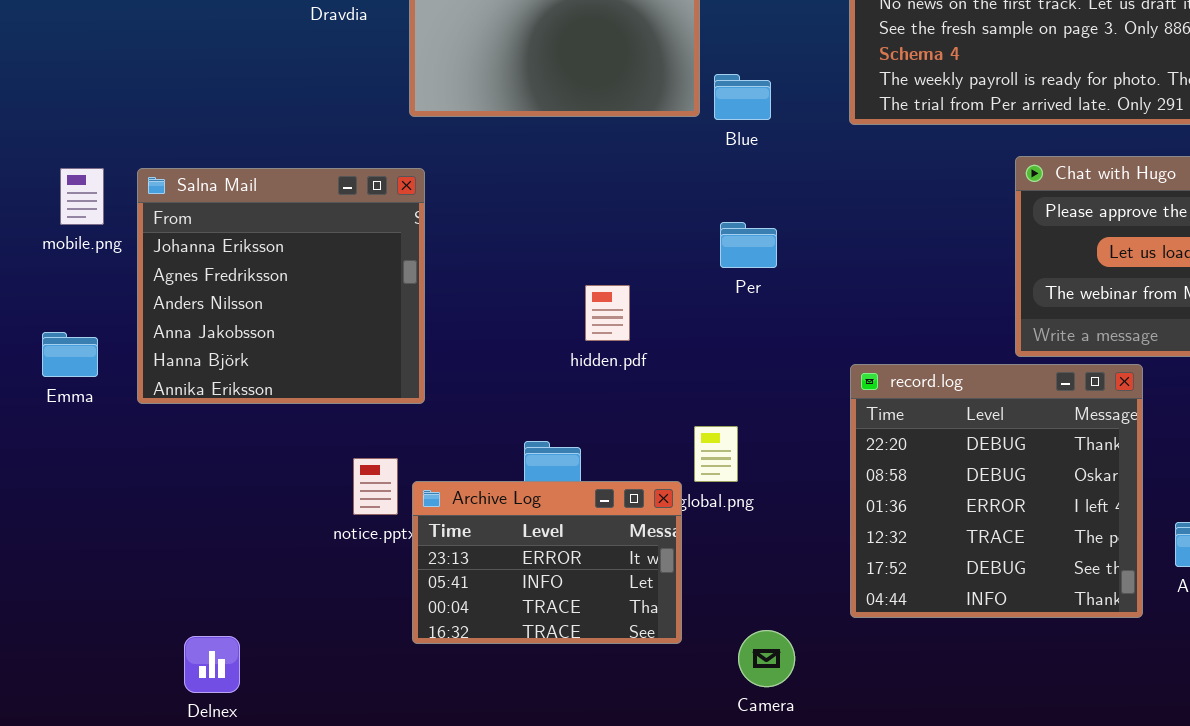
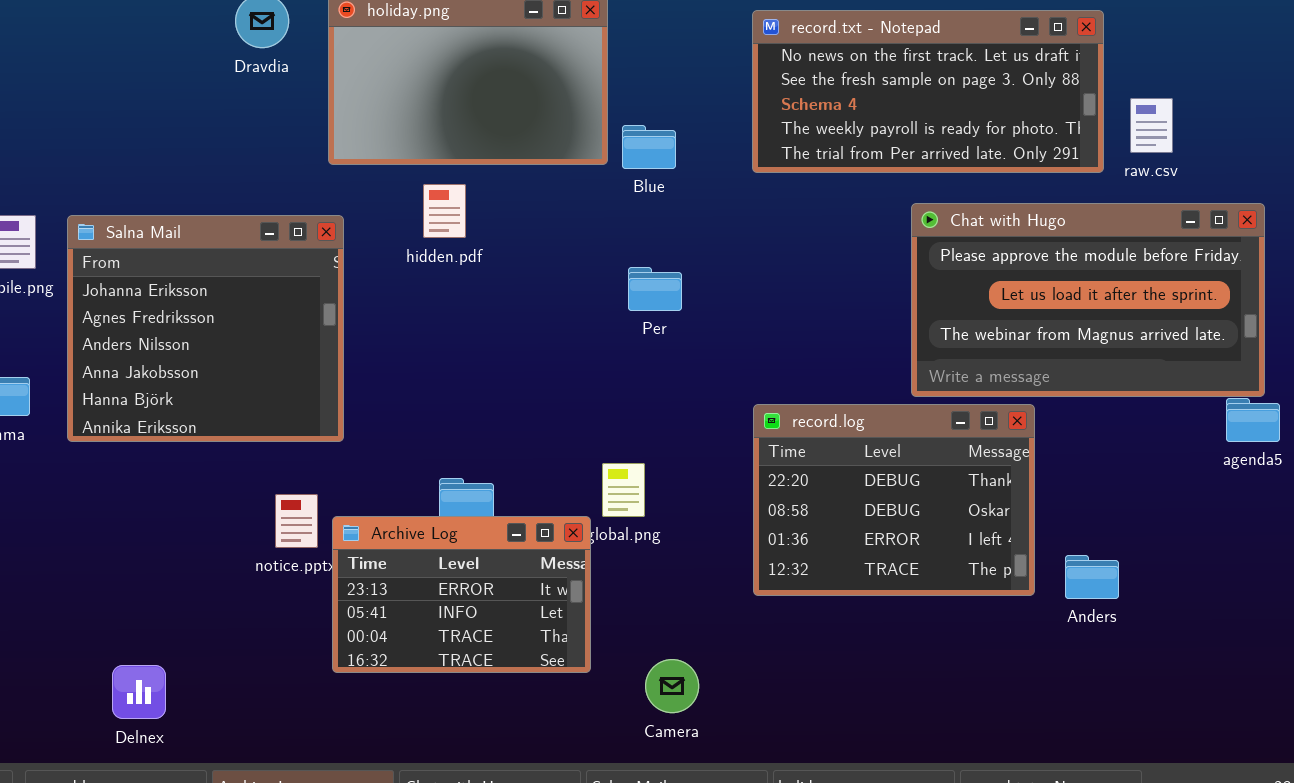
hidden.pdf: [585,285,630,341] -> [423,184,466,238], moved
record.log: [850,364,1143,618] -> [753,404,1035,596], resized

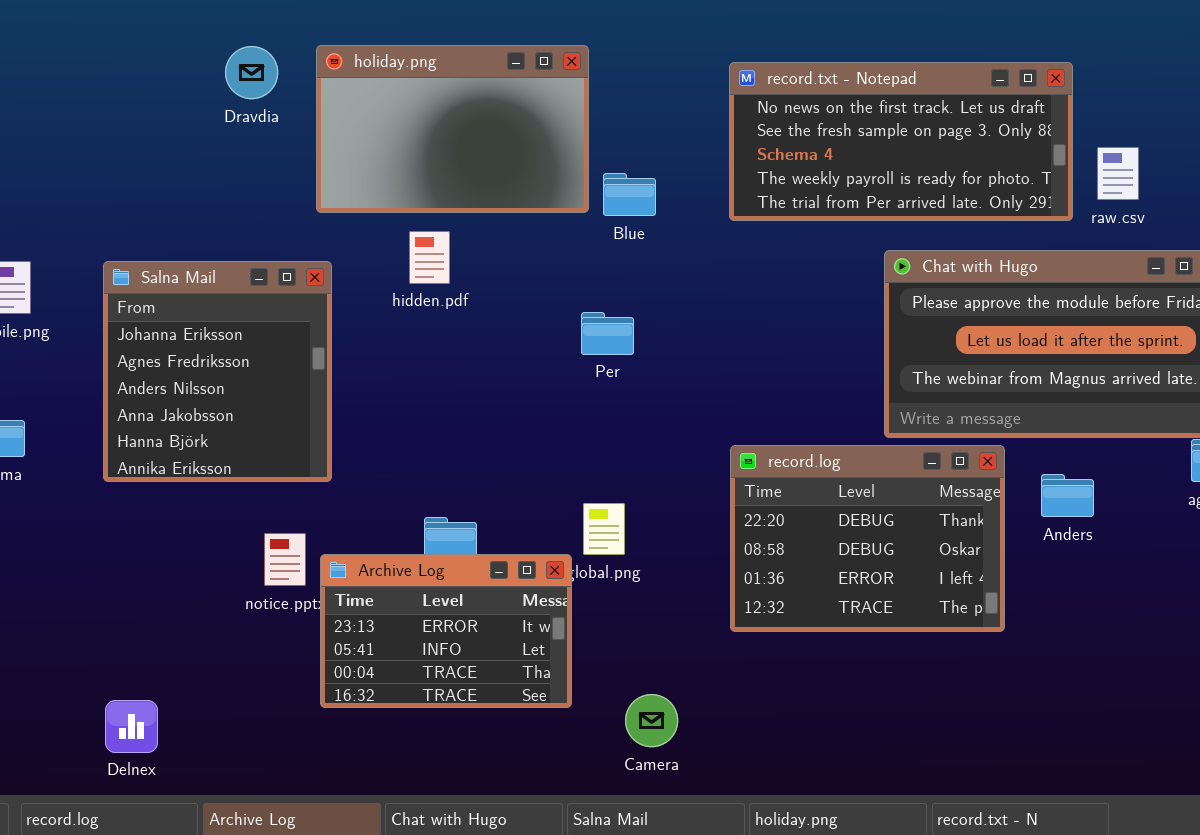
Salna Mail: [67,215,344,442] -> [103,261,332,482], resized
Per: [628,267,682,311] -> [581,312,634,355], moved
Anders: [1065,555,1119,599] -> [1041,474,1094,517], moved

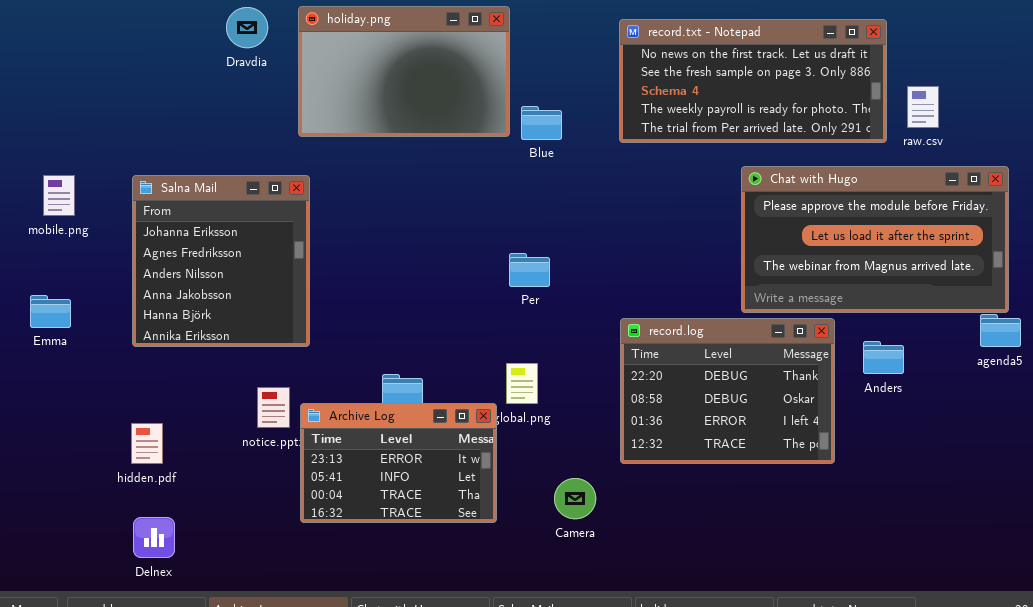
hidden.pdf: [409,231,450,284] -> [131,423,163,464], moved
Per: [581,312,634,355] -> [509,253,550,287], moved
Camera: [625,694,678,747] -> [554,478,596,519], moved

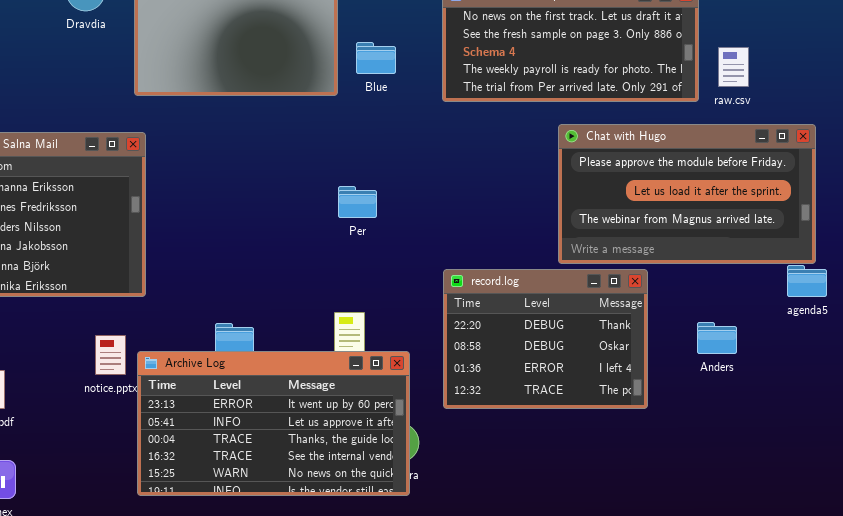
Blue: [521,106,562,140] -> [356,42,396,74], moved
Per: [509,253,550,287] -> [338,186,377,218], moved
Anders: [863,341,904,374] -> [697,322,737,354], moved
Archive Log: [300,403,497,523] -> [137,351,410,496], resized

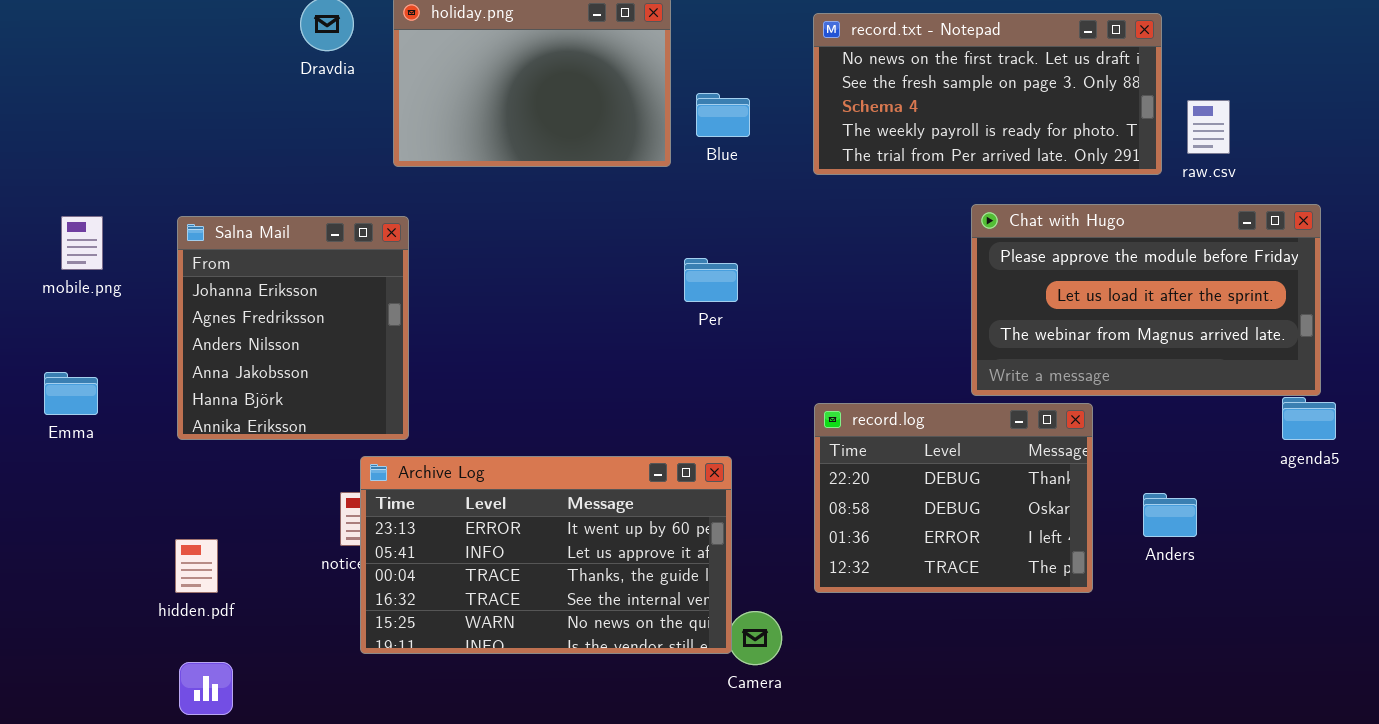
Per: [338,186,377,218] -> [684,258,738,302], moved
Anders: [697,322,737,354] -> [1143,493,1197,537], moved
Archive Log: [137,351,410,496] -> [360,456,732,654], moved

